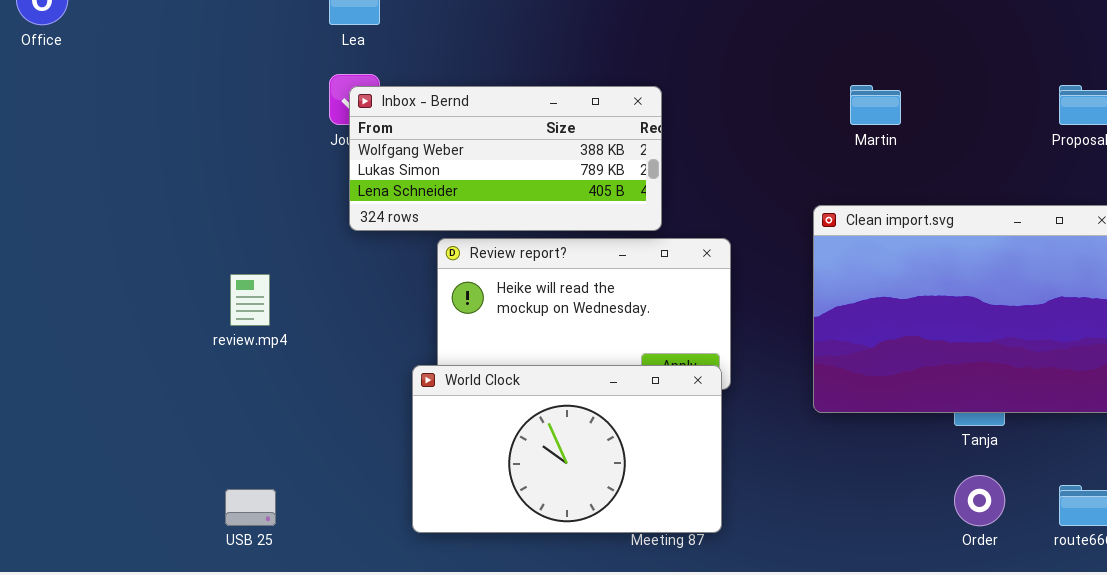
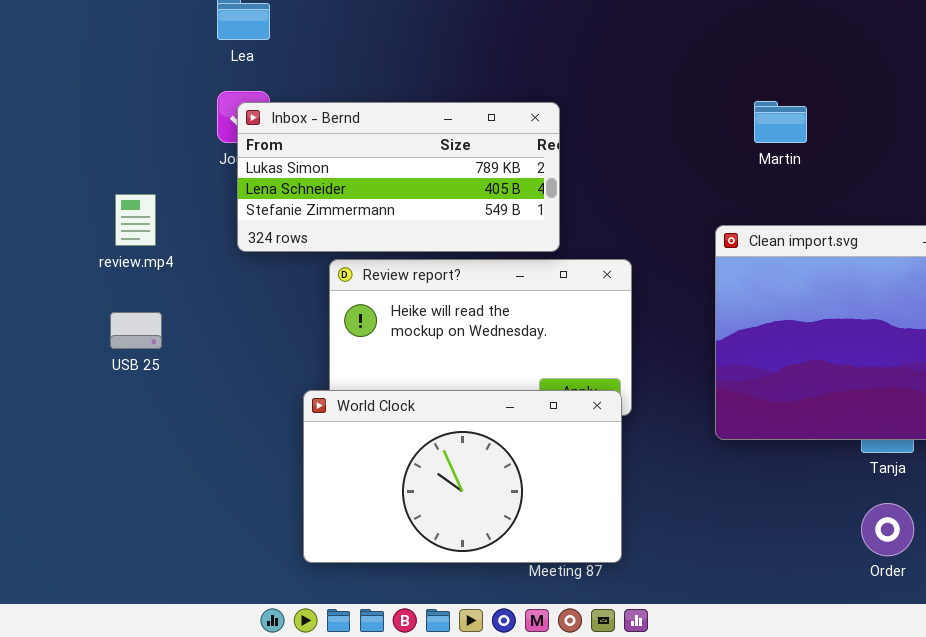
Inbox - Bernd: [349,86,662,231] -> [237,102,560,252], scrolled down 1 row
review.mp4: [230,274,270,326] -> [115,194,156,246], moved
USB 25: [225,489,276,526] -> [110,312,162,349], moved

